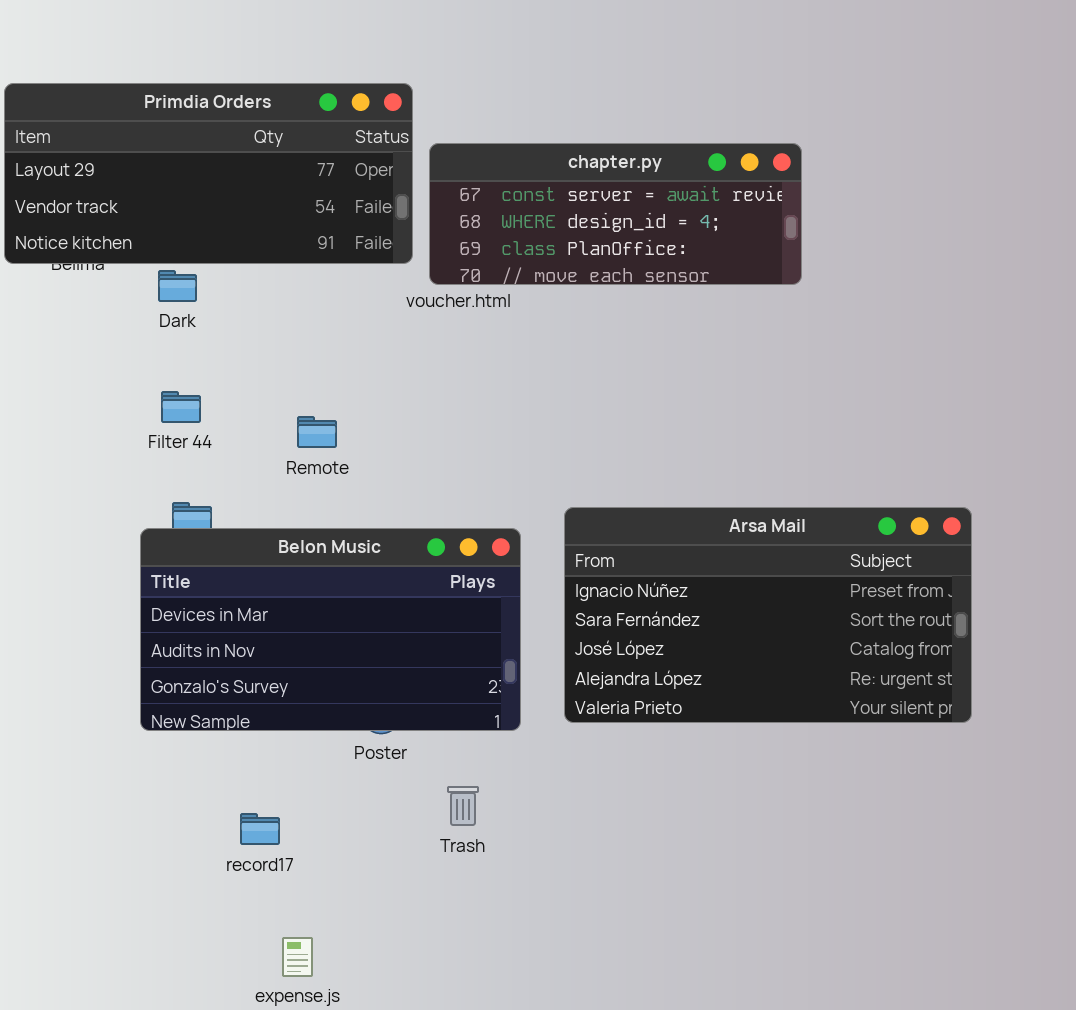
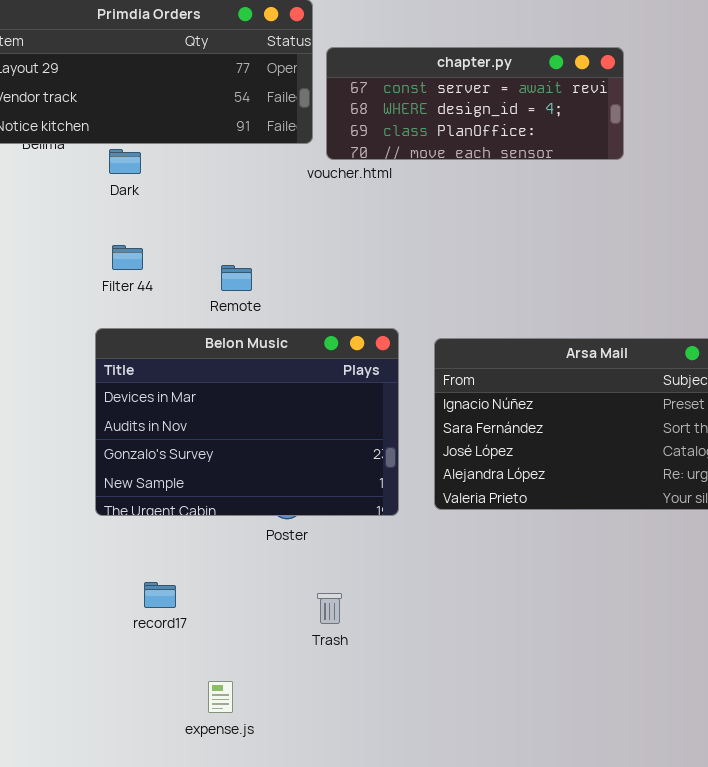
Belon Music: [140,528,521,731] -> [95,328,399,516], resized
Trash: [447,786,479,826] -> [317,593,342,624], moved
record17: [240,813,280,845] -> [144,582,176,608], moved

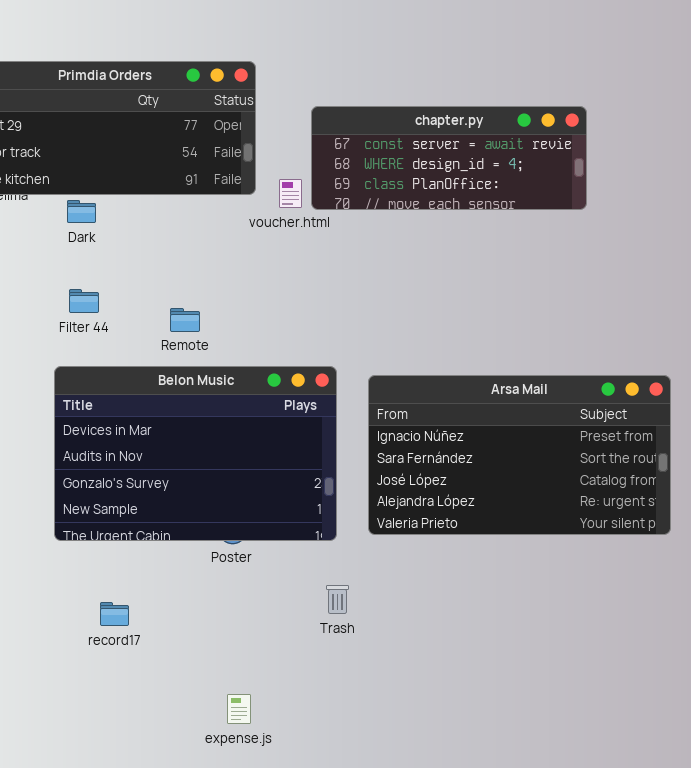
chapter.py: [326,47,624,160] -> [311,106,587,210], moved
Trash: [317,593,342,624] -> [326,585,349,614], moved
expense.js: [208,681,233,713] -> [227,694,251,724], moved

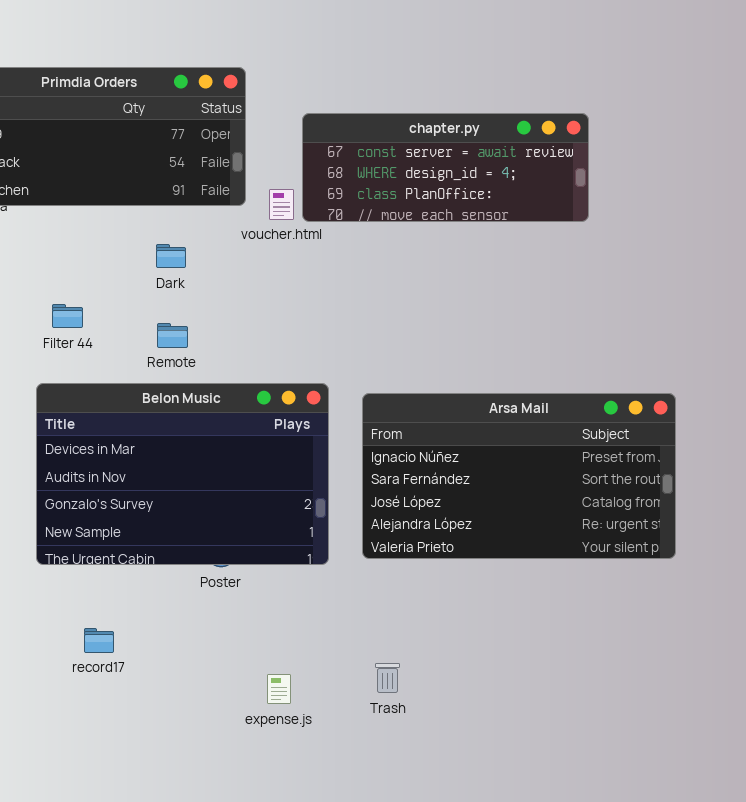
Dark: [67,200,96,223] -> [156,244,186,268], moved
Trash: [326,585,349,614] -> [375,663,400,693], moved
expense.js: [227,694,251,724] -> [267,674,291,704], moved

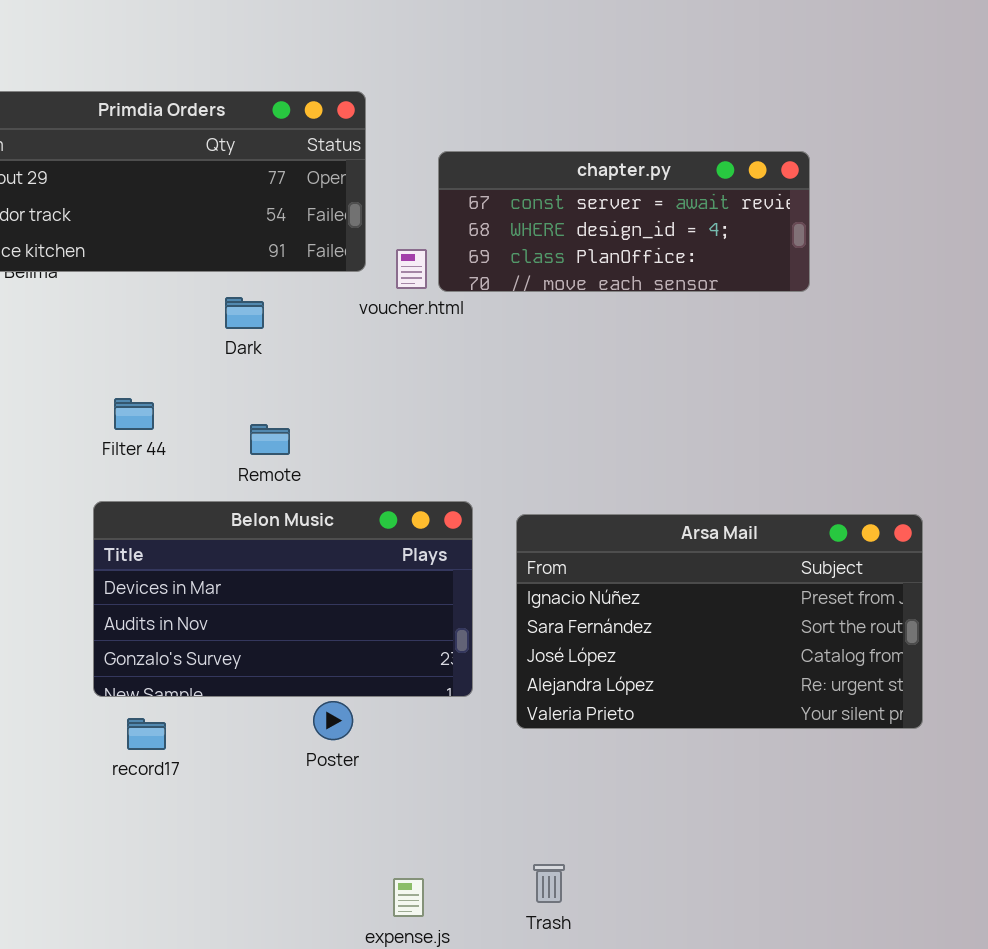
Dark: [156,244,186,268] -> [225,297,264,329], moved
Belon Music: [36,383,329,565] -> [93,501,473,697], resized
record17: [84,628,114,653] -> [127,718,166,750], moved

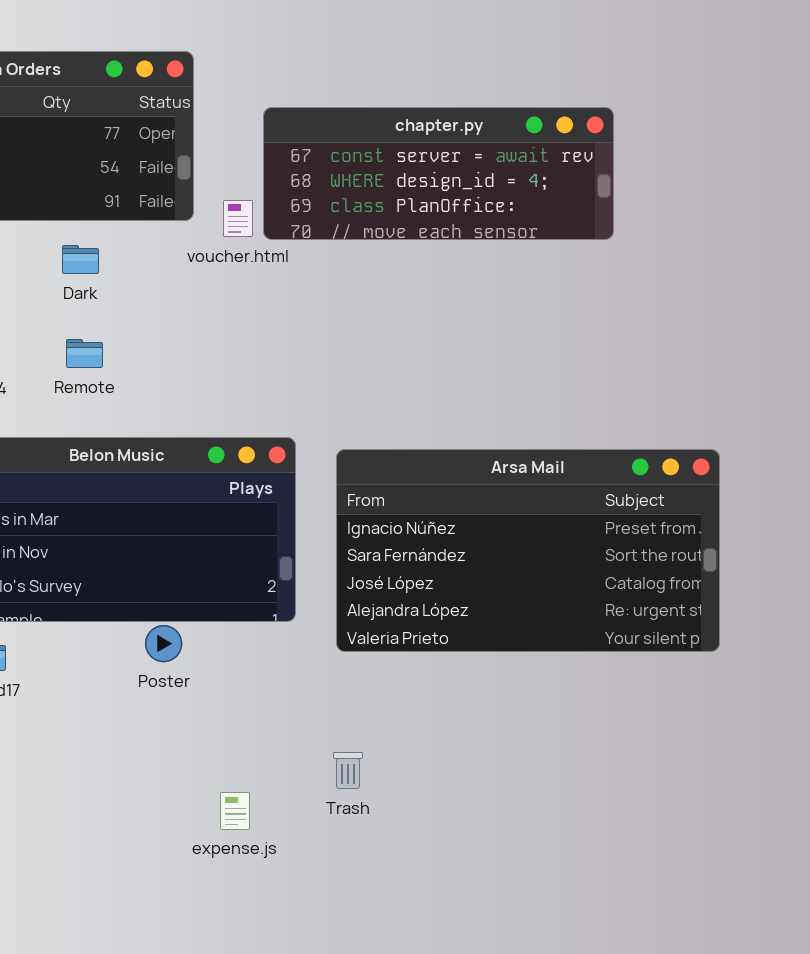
Remote: [250,424,290,455] -> [66,339,103,368], moved
Trash: [533,864,565,903] -> [333,752,363,789], moved

